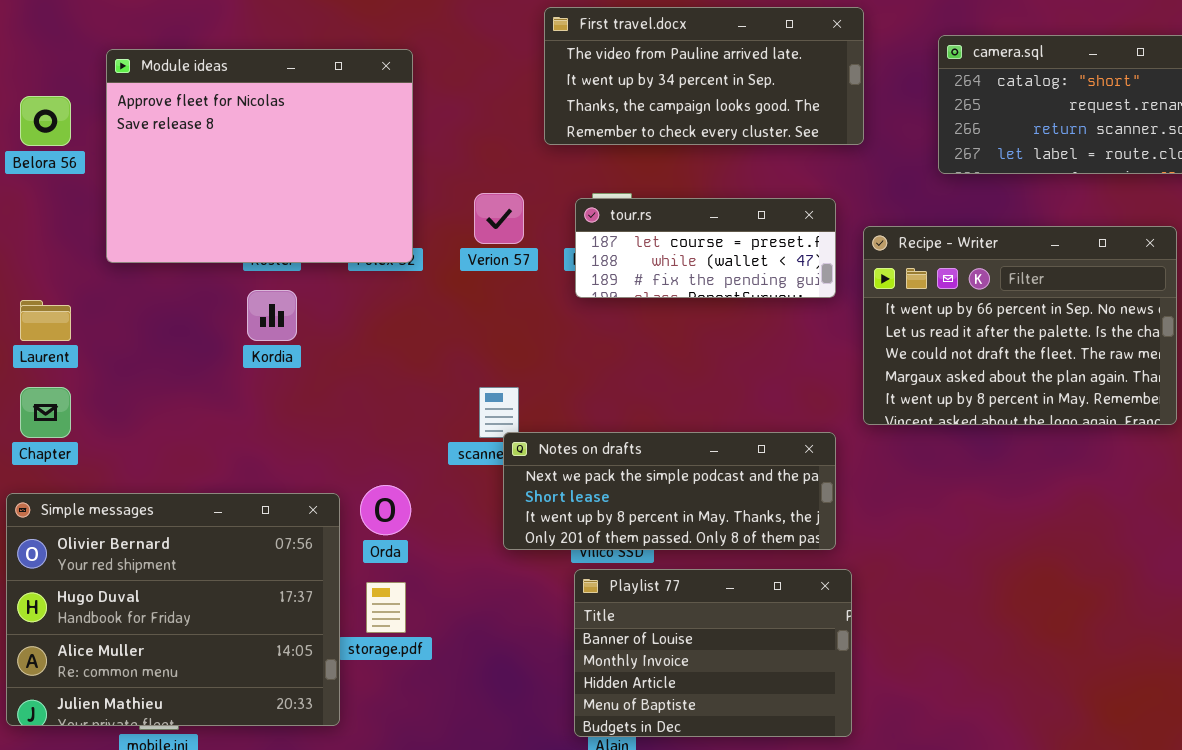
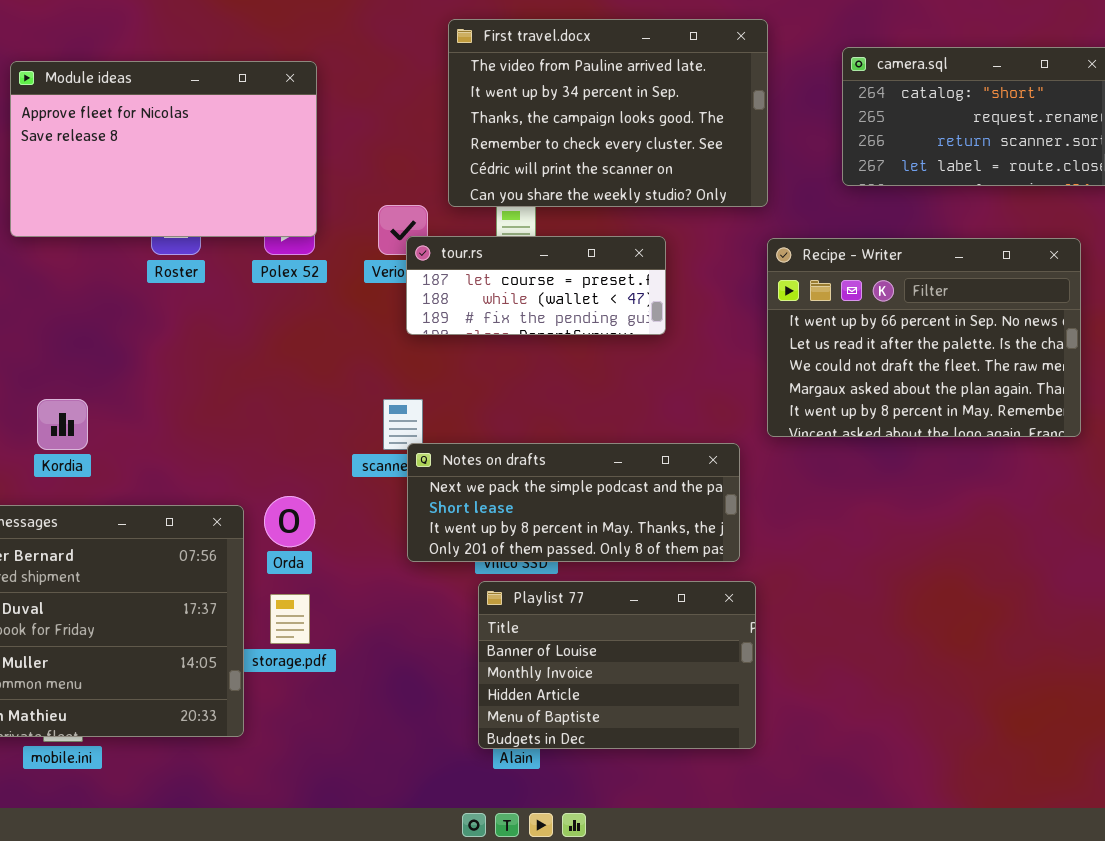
First travel.docx: [544,7,864,145] -> [448,19,768,207], resized
Module ideas: [106,49,413,263] -> [10,61,317,237], resized
tour.rs: [575,198,836,298] -> [406,236,666,335], moved
Kordia: [247,290,297,341] -> [37,399,88,450], moved

